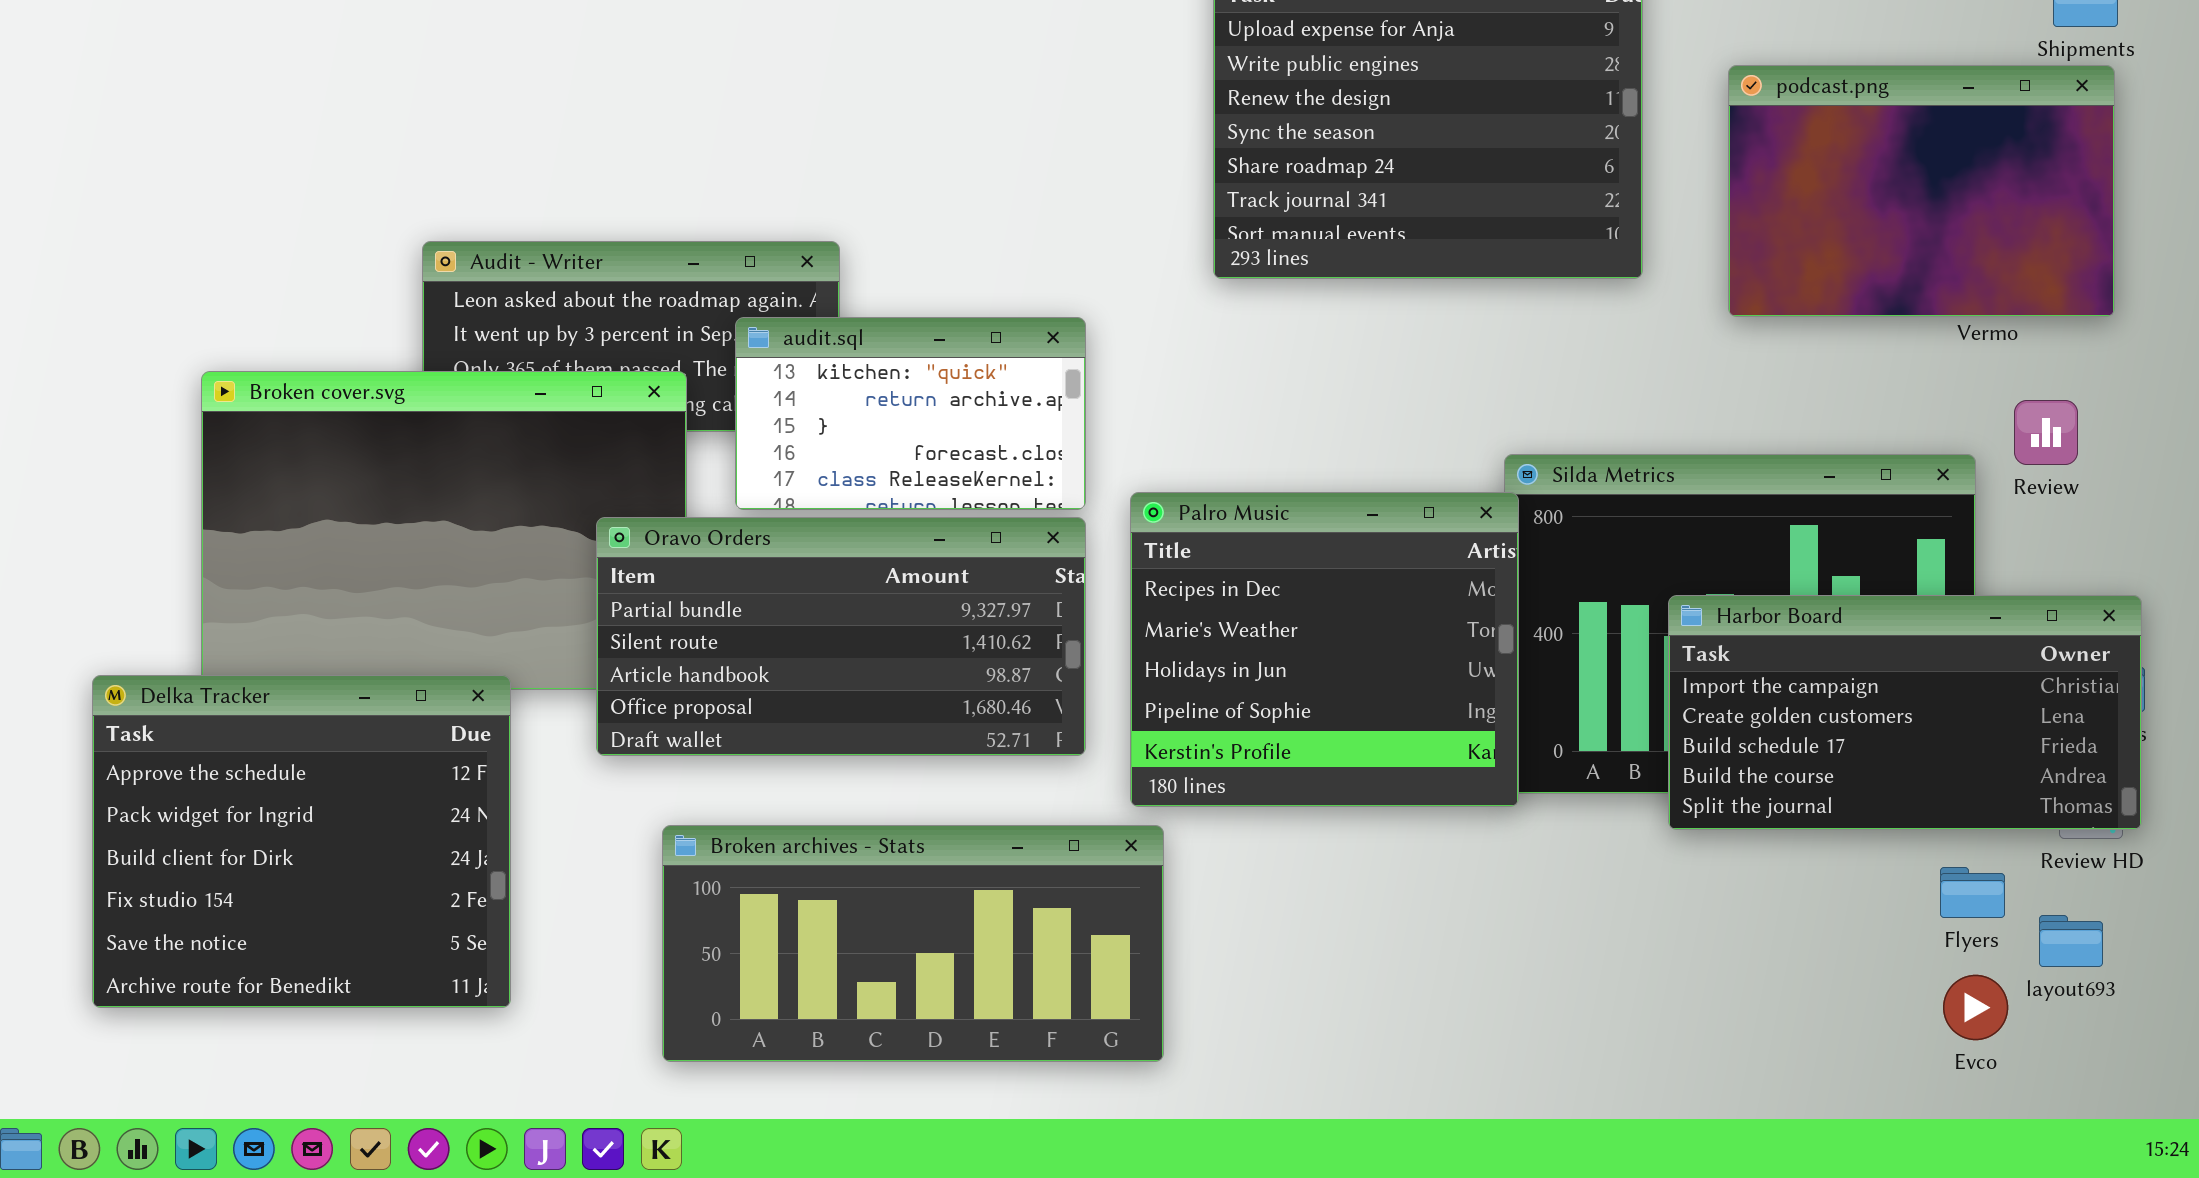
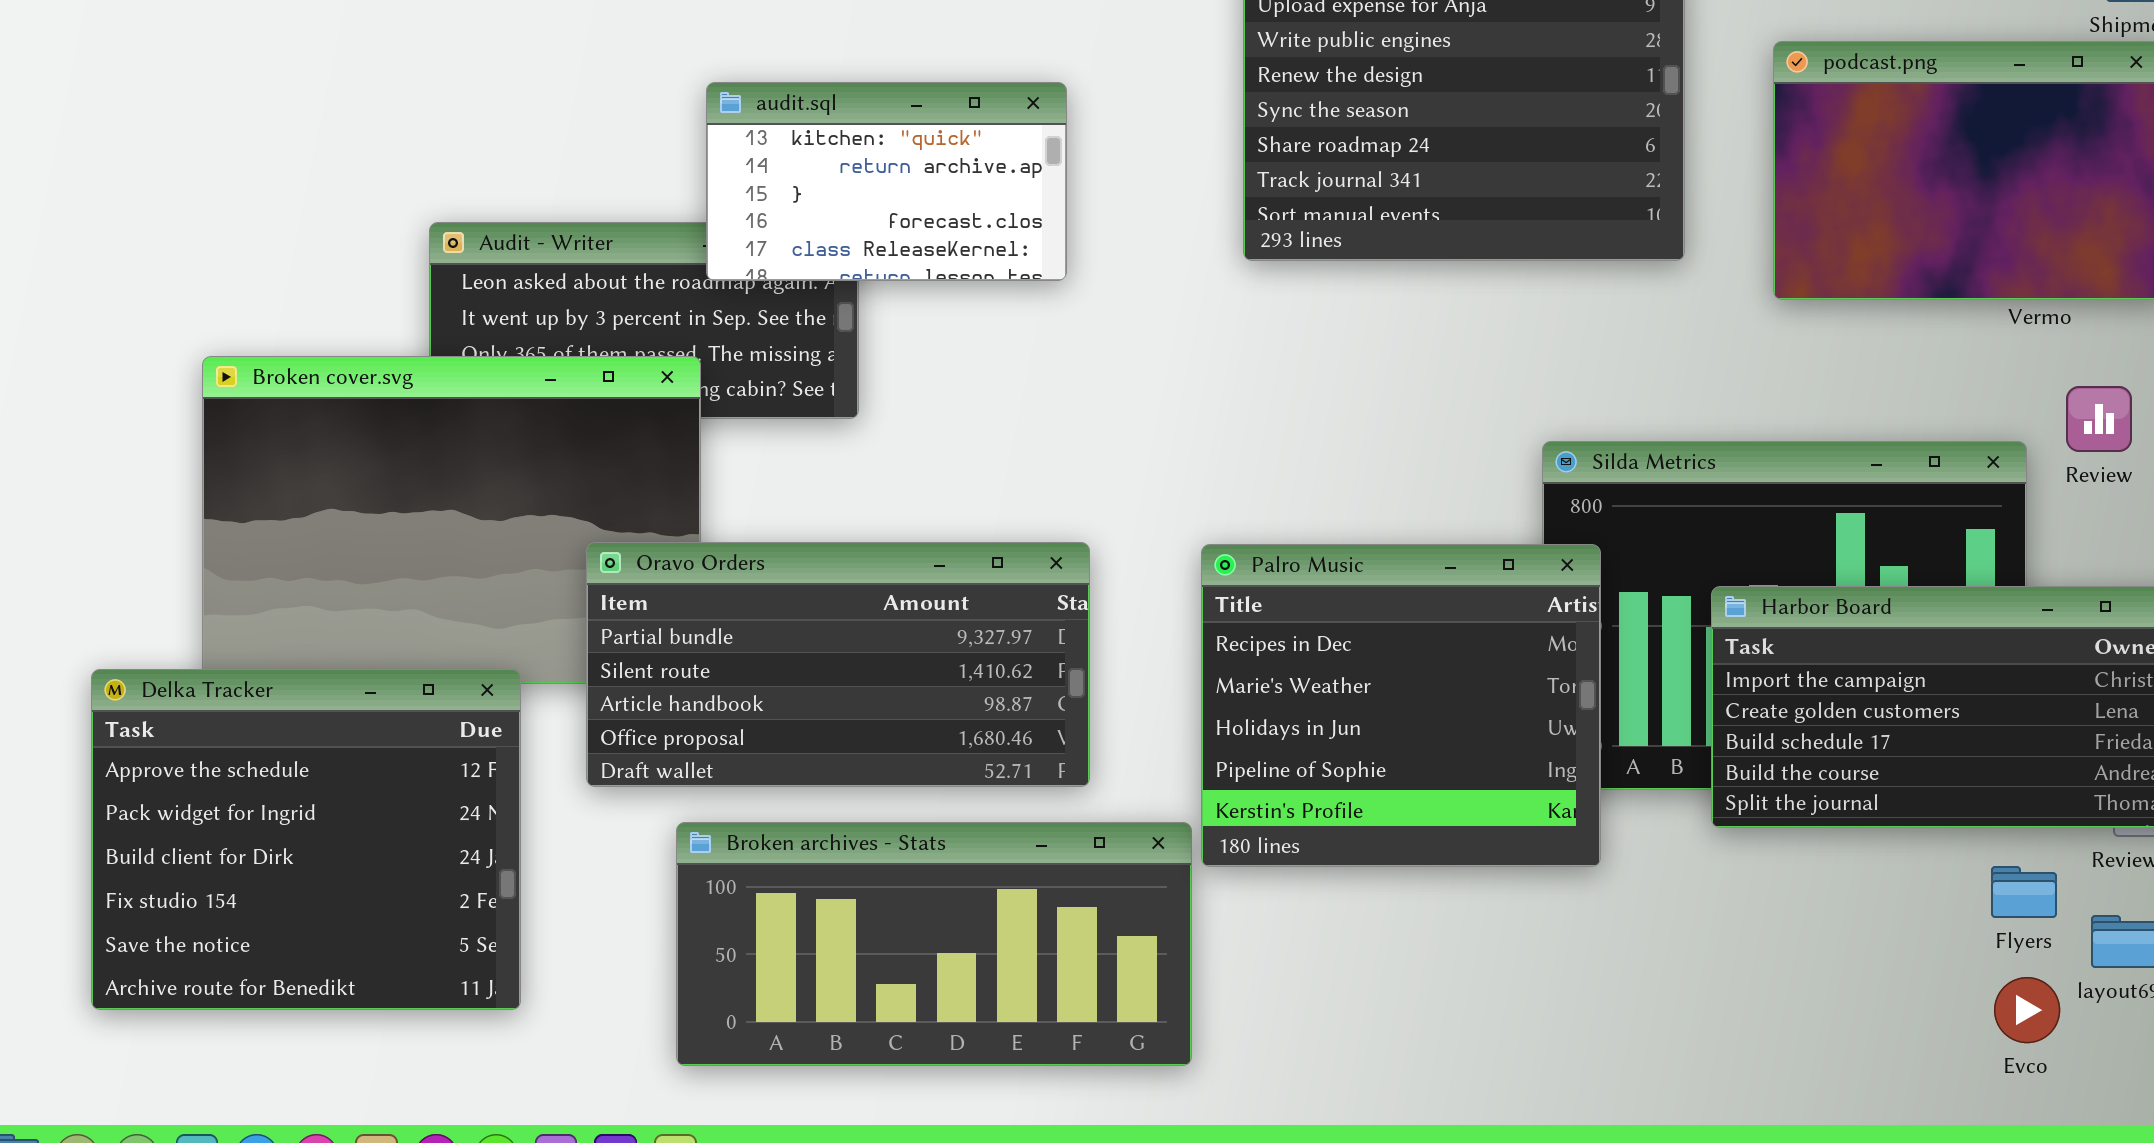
audit.sql: [735,317,1086,510] -> [706,82,1067,281], moved
Palro Music: [1130,492,1519,807] -> [1201,544,1601,867], moved
Oravo Orders: [596,517,1086,756] -> [586,542,1090,787], moved

